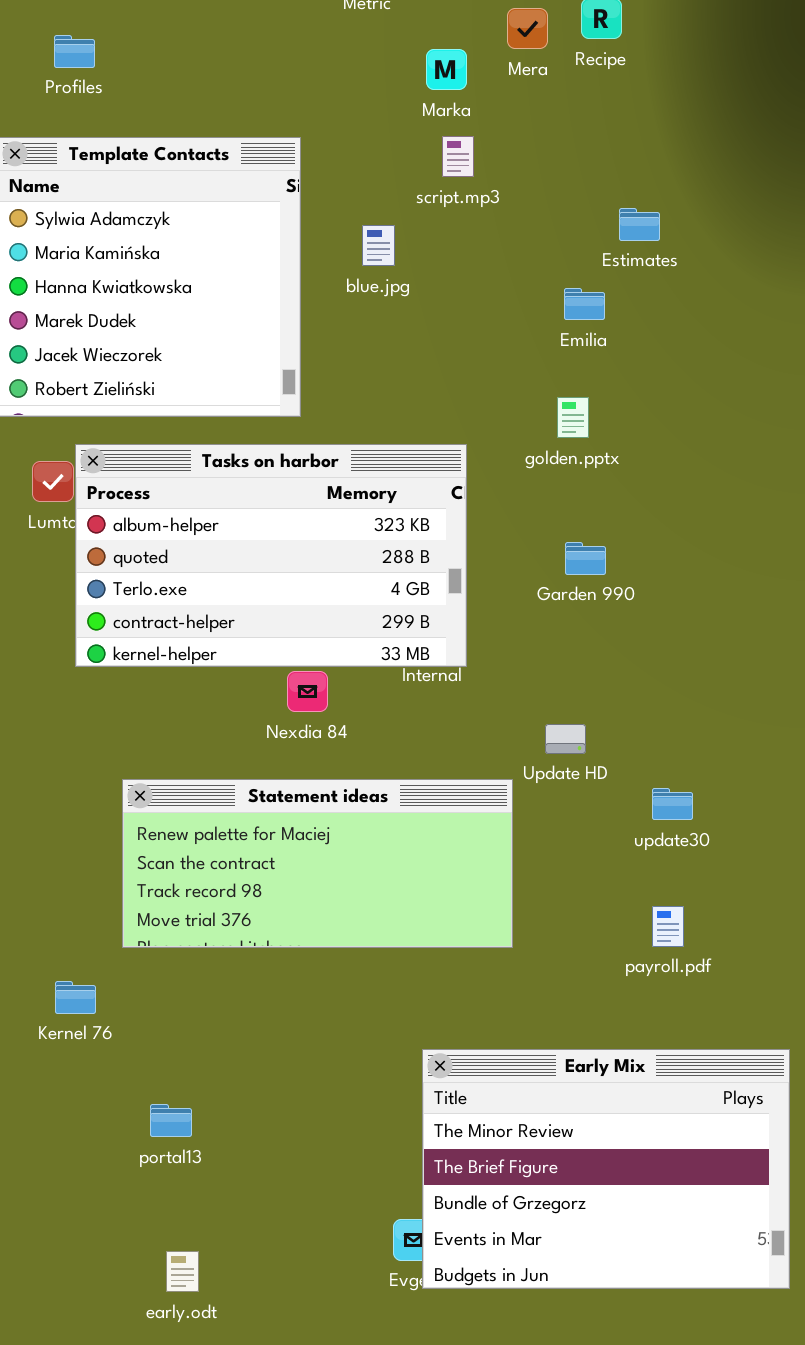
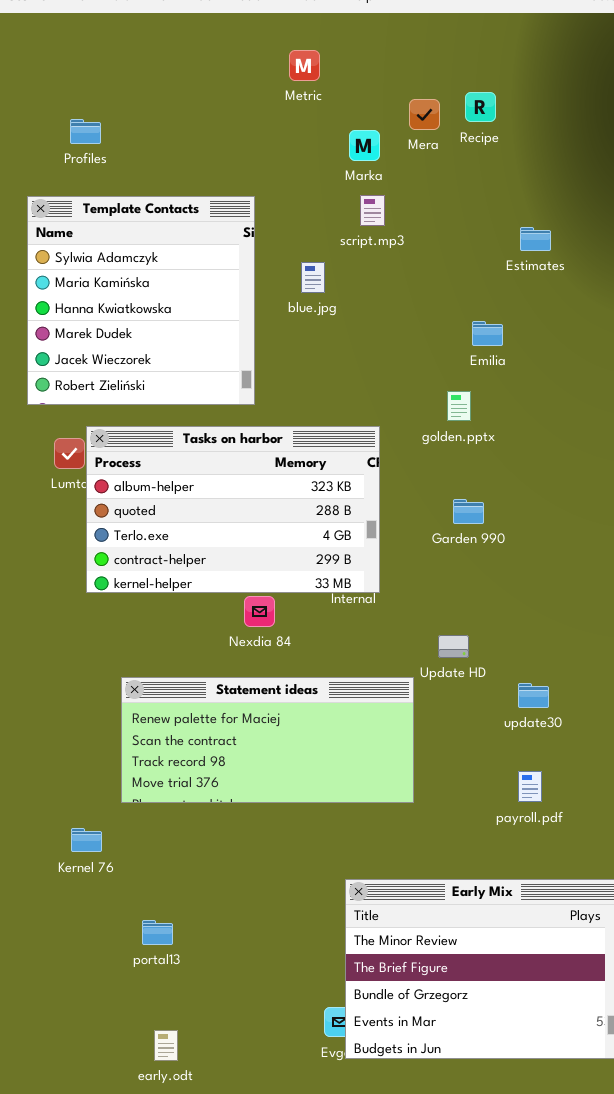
Estimates: [619,208,660,241] -> [520,227,551,251], moved
Emilia: [564,288,605,320] -> [472,321,503,346], moved

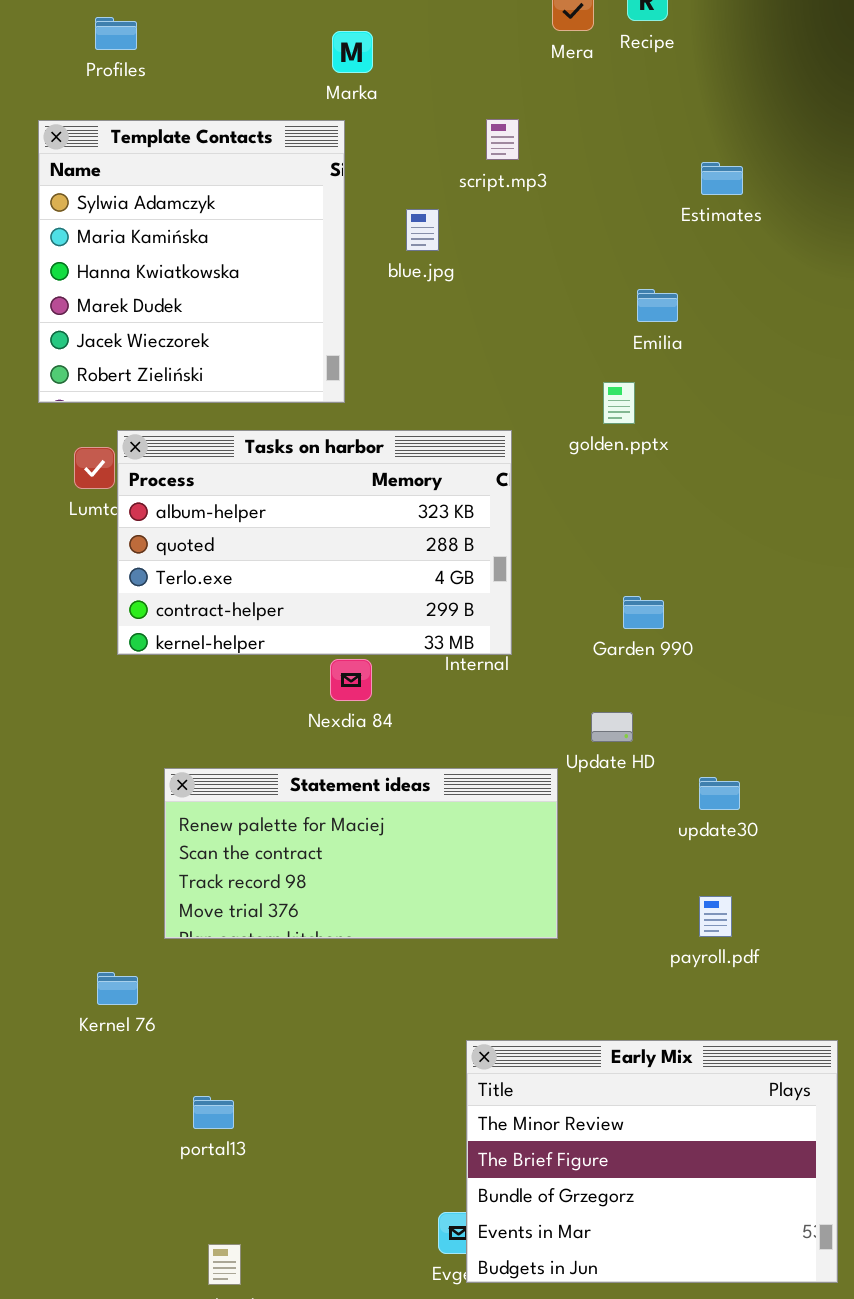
Marka: [349,130,380,161] -> [332,31,373,73], moved
Garden 990: [453,499,484,524] -> [623,596,664,629], moved

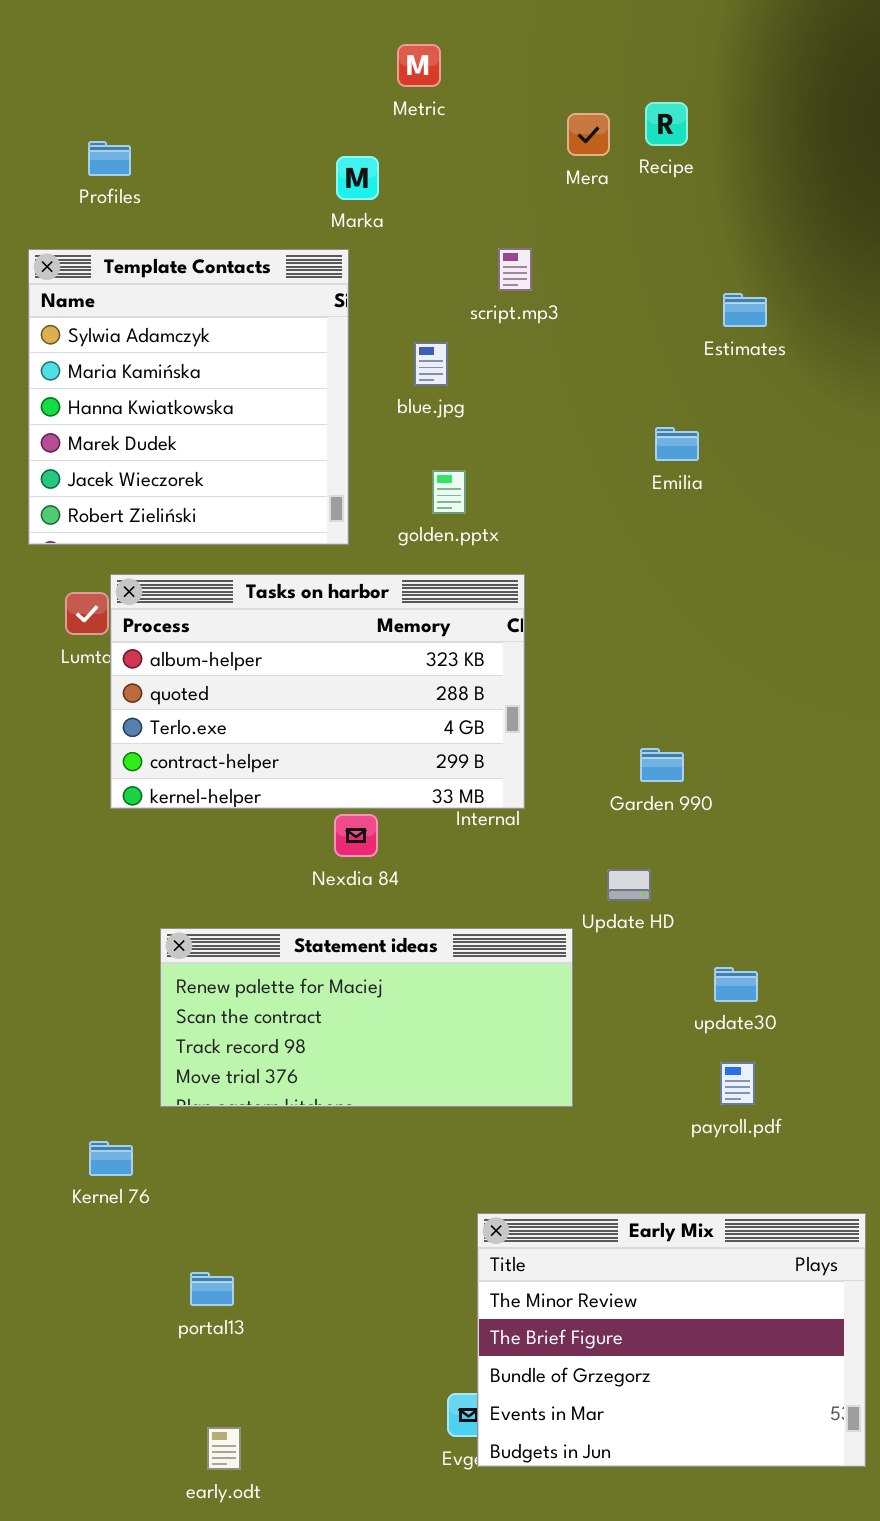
golden.pptx: [603,382,635,424] -> [432,470,466,514], moved
update30: [699,777,740,810] -> [714,967,758,1002], moved

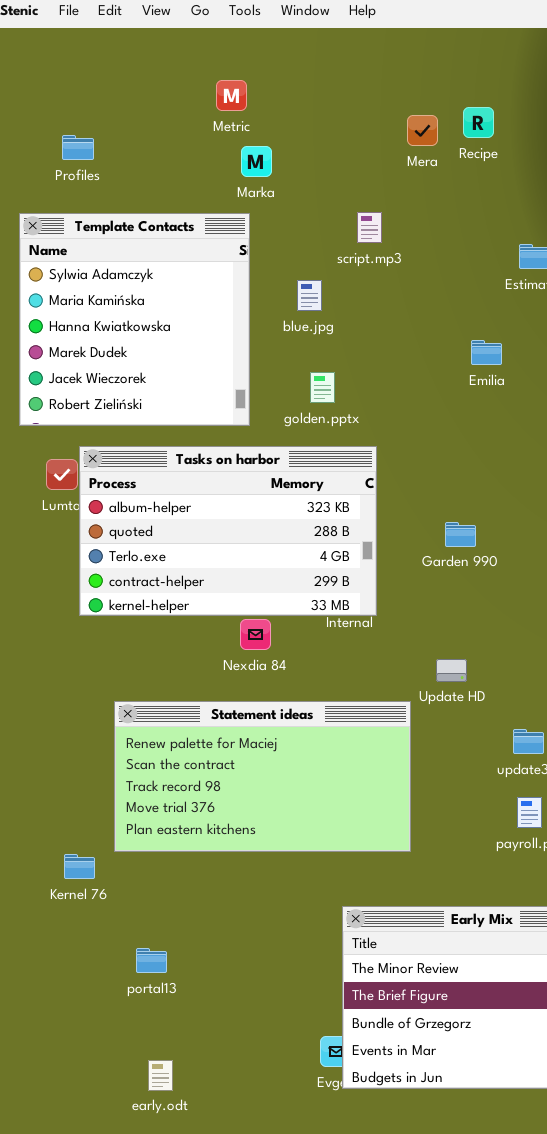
Metric: [397,44,441,87] -> [216,80,247,111], moved
Garden 990: [640,748,684,782] -> [445,522,476,547], moved
Statement ideas: [160,928,573,1107] -> [114,701,411,852], resized

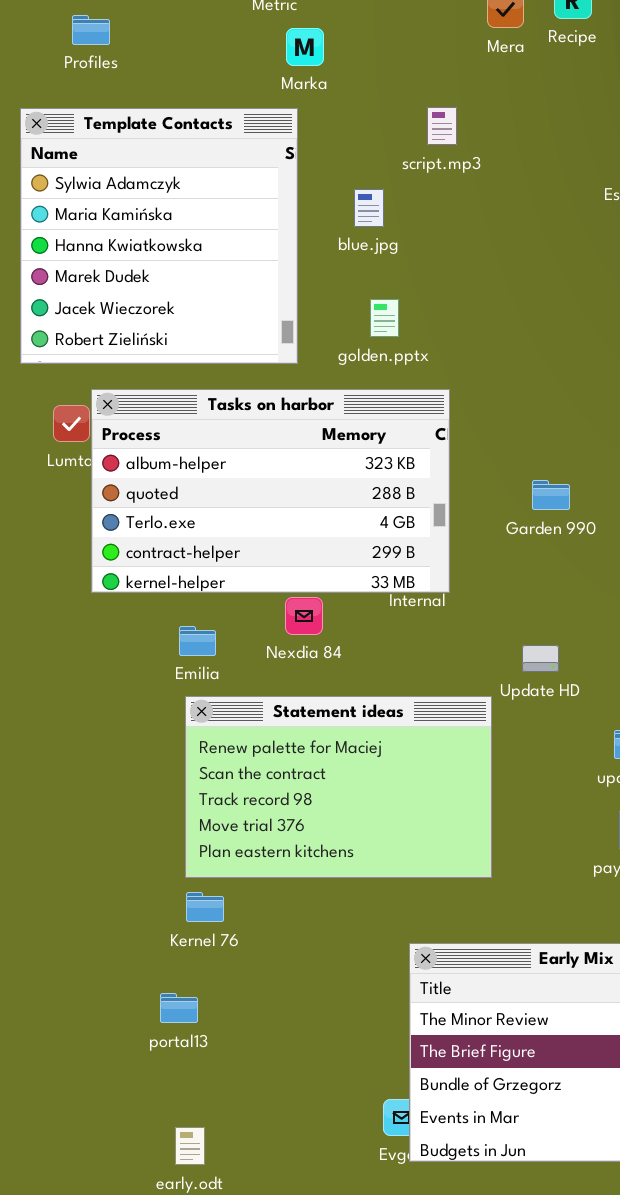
Emilia: [471,340,502,365] -> [179,626,216,656], moved
Statement ideas: [114,701,411,852] -> [185,696,492,878], resized
Kernel 76: [64,854,95,879] -> [186,892,224,922], moved

